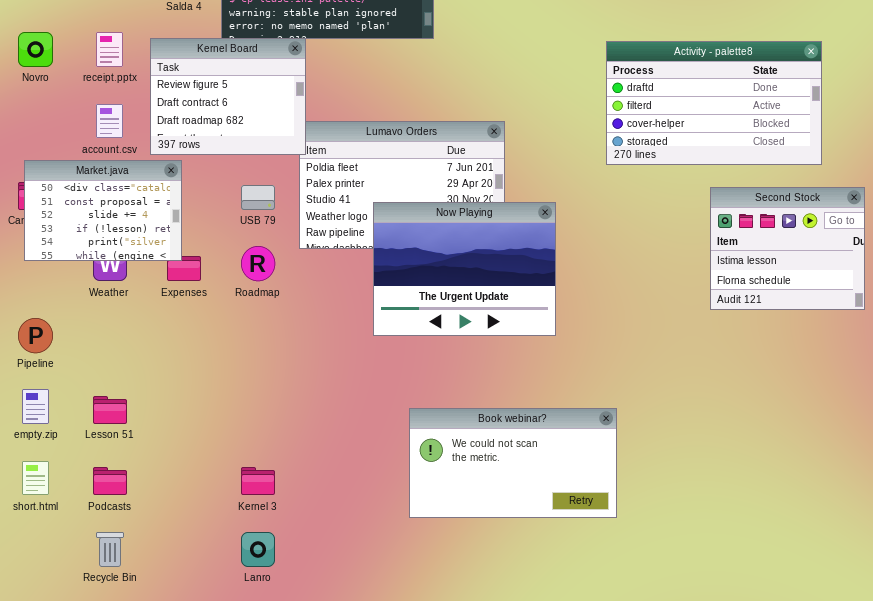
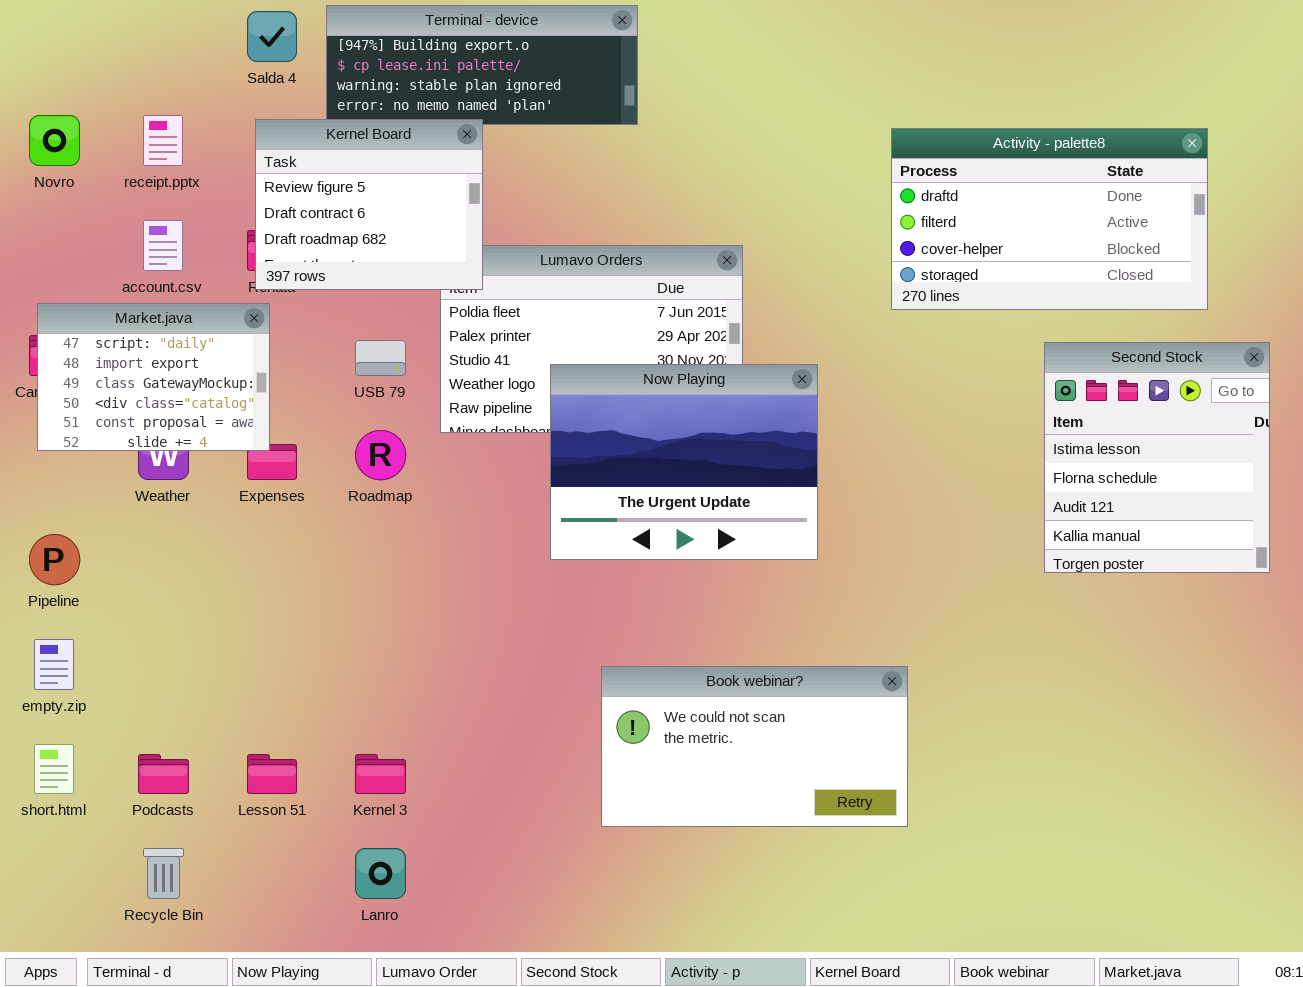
Kernel Board: [150,38,306,155] -> [255,119,483,290], moved
Market.java: [24,160,182,261] -> [37,303,270,451], scrolled up 3 rows
Second Stock: [710,187,865,310] -> [1044,342,1270,573], resized
Lesson 51: [93,396,127,424] -> [247,754,297,794], moved

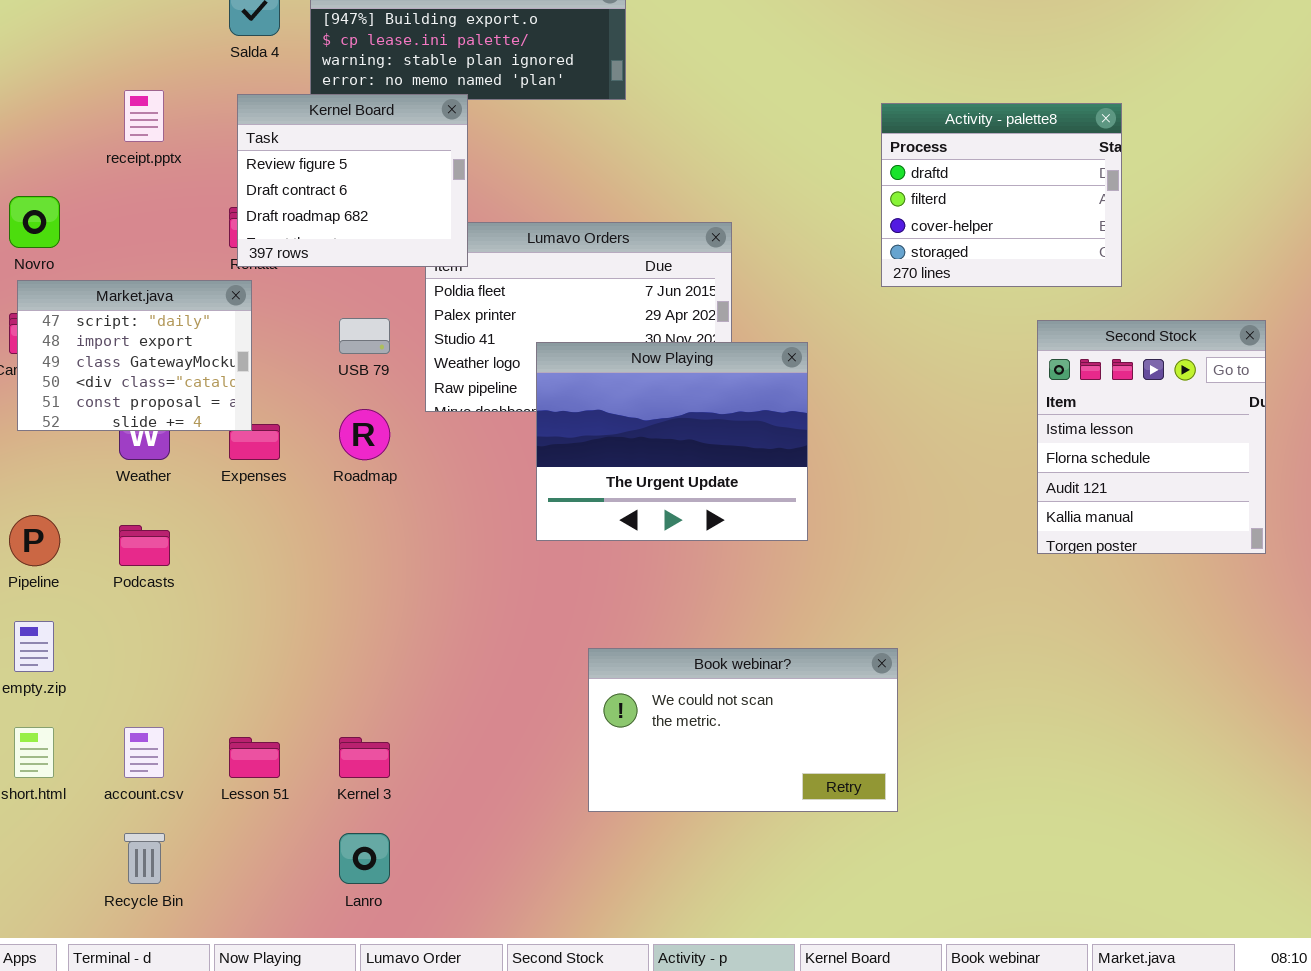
Novro: [29,115,80,166] -> [9,196,60,248], moved
Activity - palette8: [891,128,1208,310] -> [881,103,1122,287], resized
account.csv: [143,220,183,271] -> [124,727,164,778], moved
Podcasts: [138,754,189,794] -> [119,525,170,566], moved

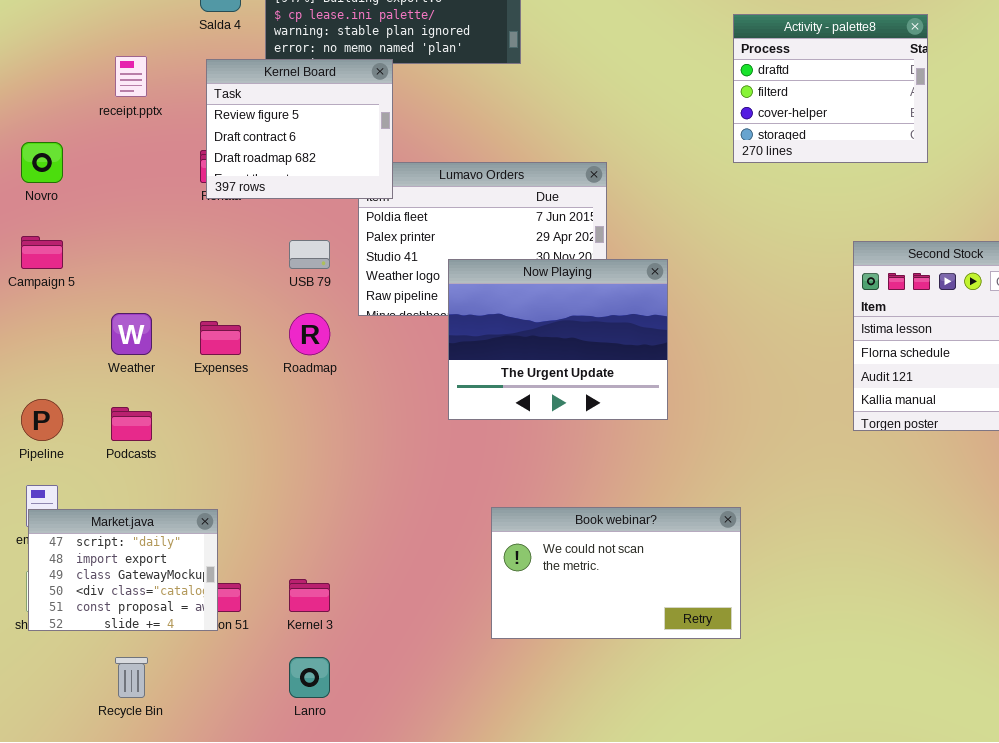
Activity - palette8: [881,103,1122,287] -> [733,14,928,163], moved
Market.java: [17,280,252,431] -> [28,509,218,631], moved

